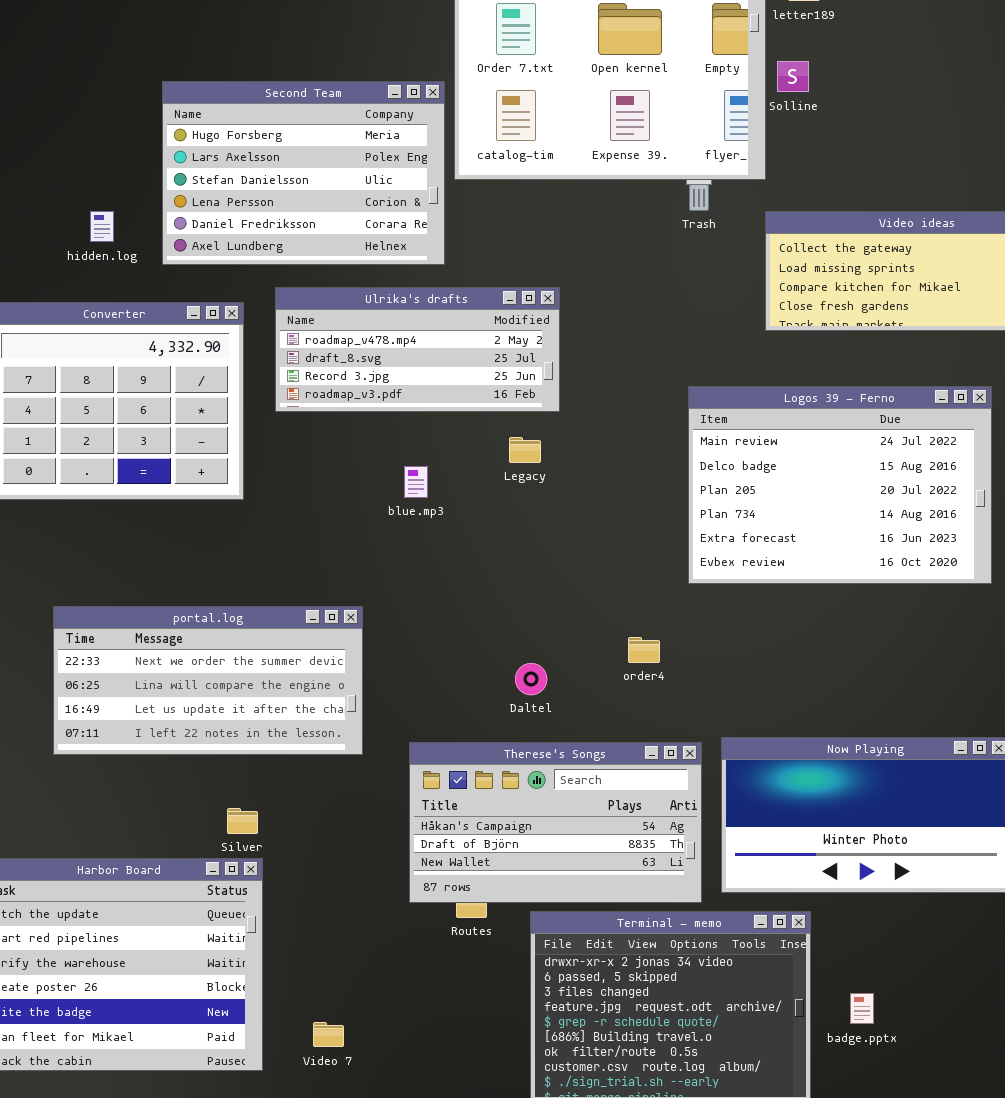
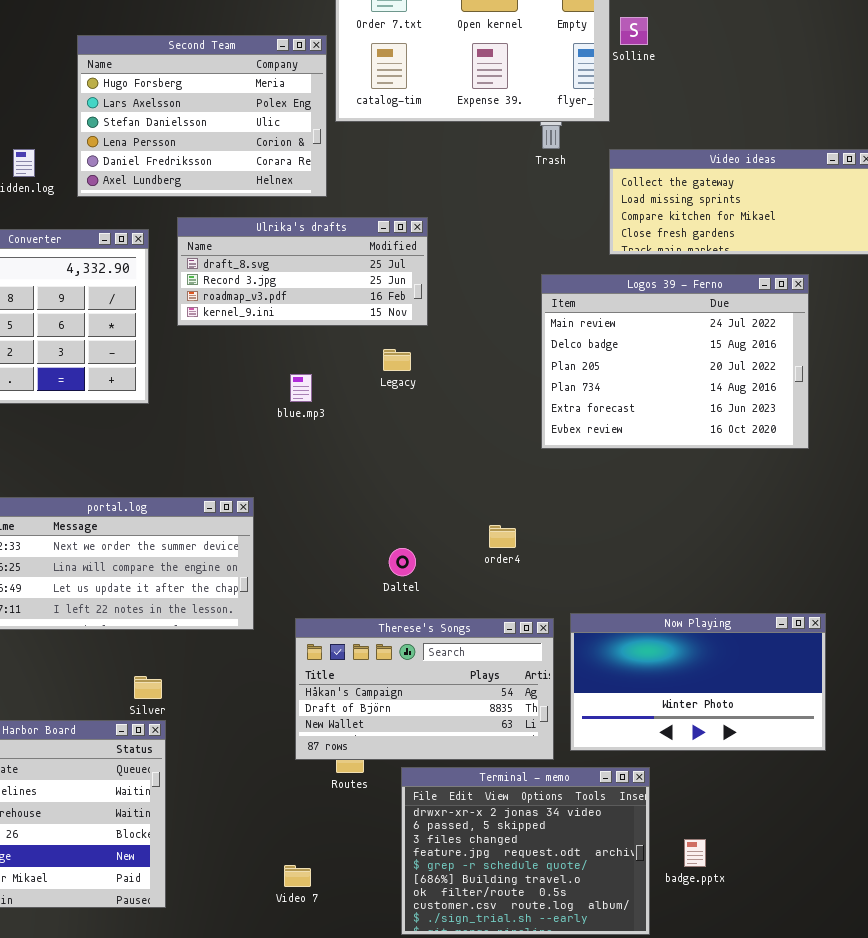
Ulrika's drafts: [275,287,560,412] -> [177,217,428,326], scrolled down 1 row
Logos 39 - Ferno: [688,386,992,584] -> [541,274,809,449], moved
Video 7: [313,1022,344,1047] -> [284,865,311,887], moved

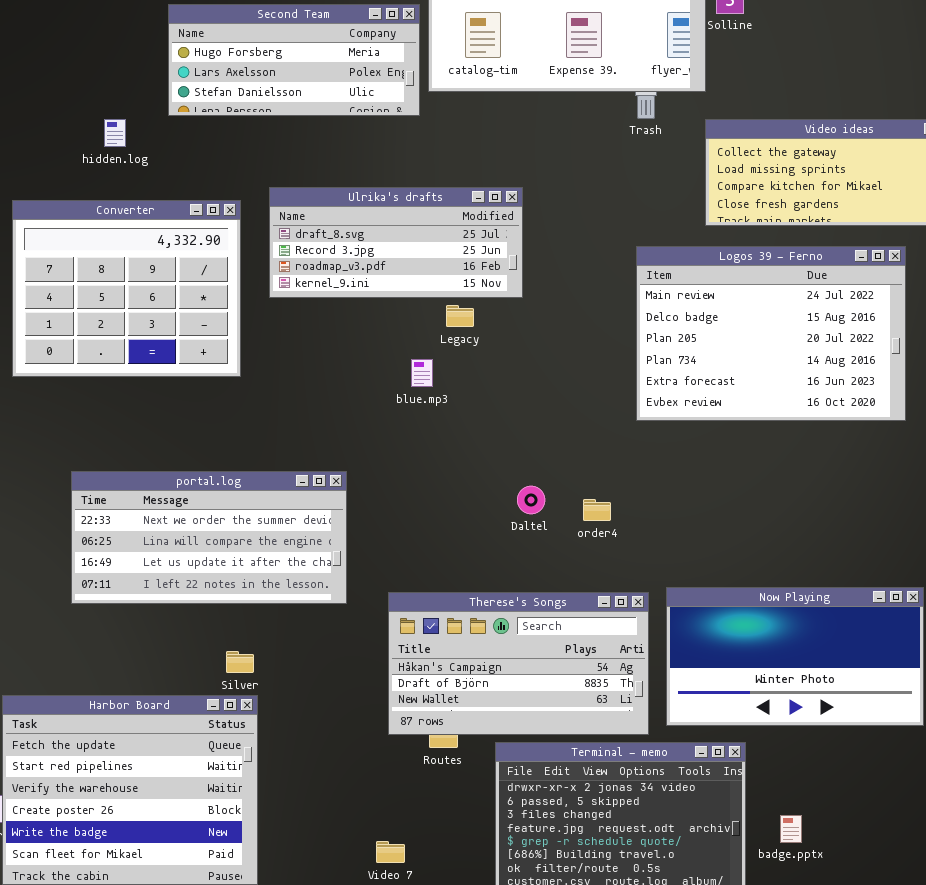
Second Team: [77,35,327,197] -> [168,4,420,116], resized
Legacy: [383,349,411,371] -> [446,305,474,327], moved
blue.mp3: [290,374,312,402] -> [411,359,433,387], moved
Daltel: [389,548,416,576] -> [517,486,545,514], moved

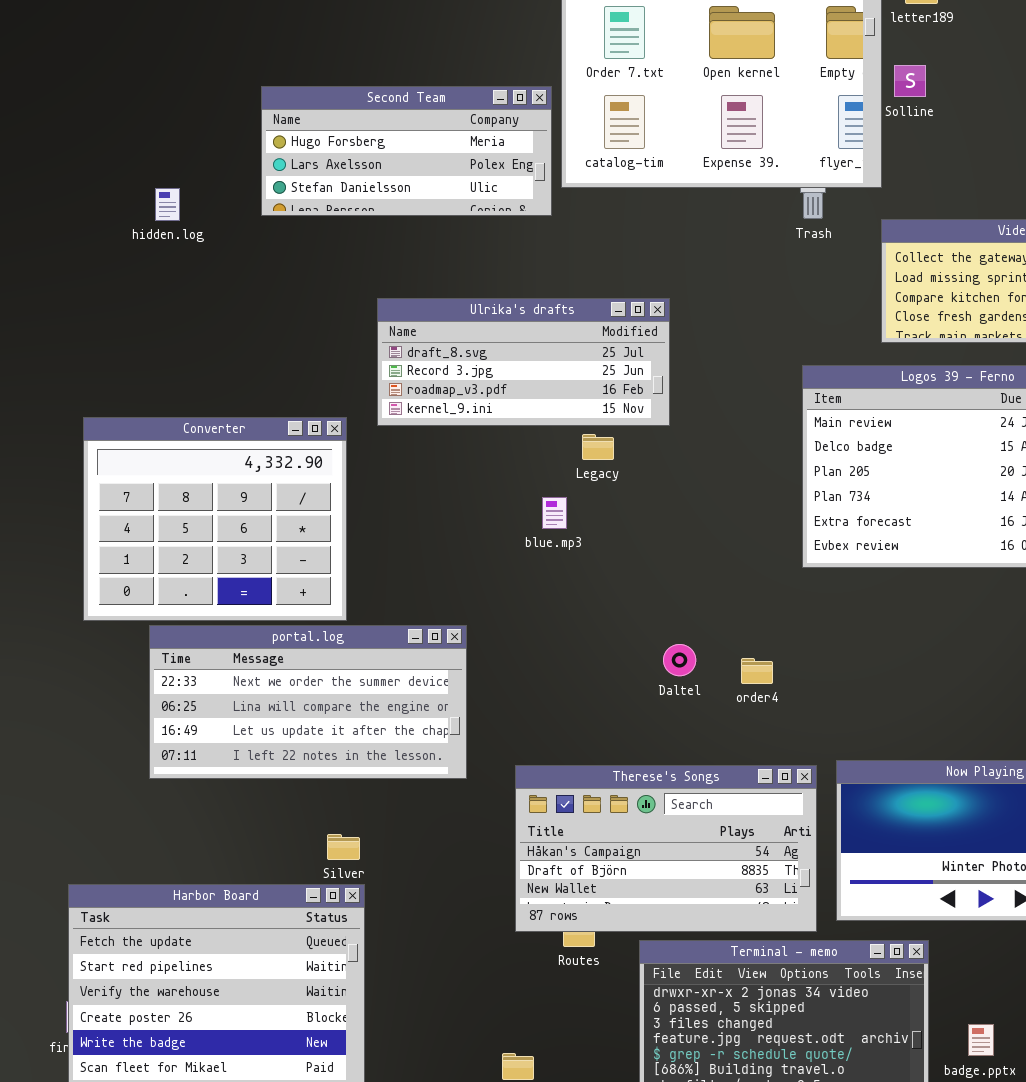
hidden.log: [104,119,126,147] -> [155,188,180,221], moved
Converter: [12,200,241,377] -> [83,417,347,621], moved

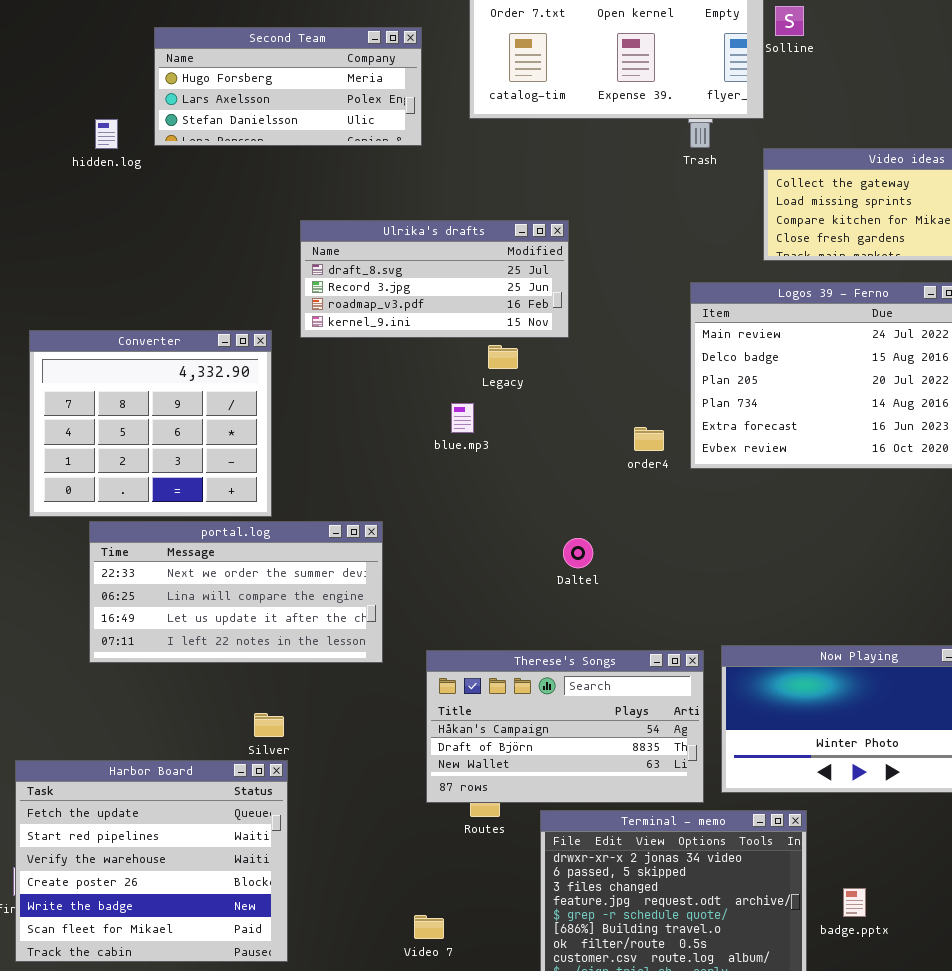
Second Team: [261,86,552,216] -> [154,27,422,146], moved
order4: [741,658,773,684] -> [634,427,664,451], moved

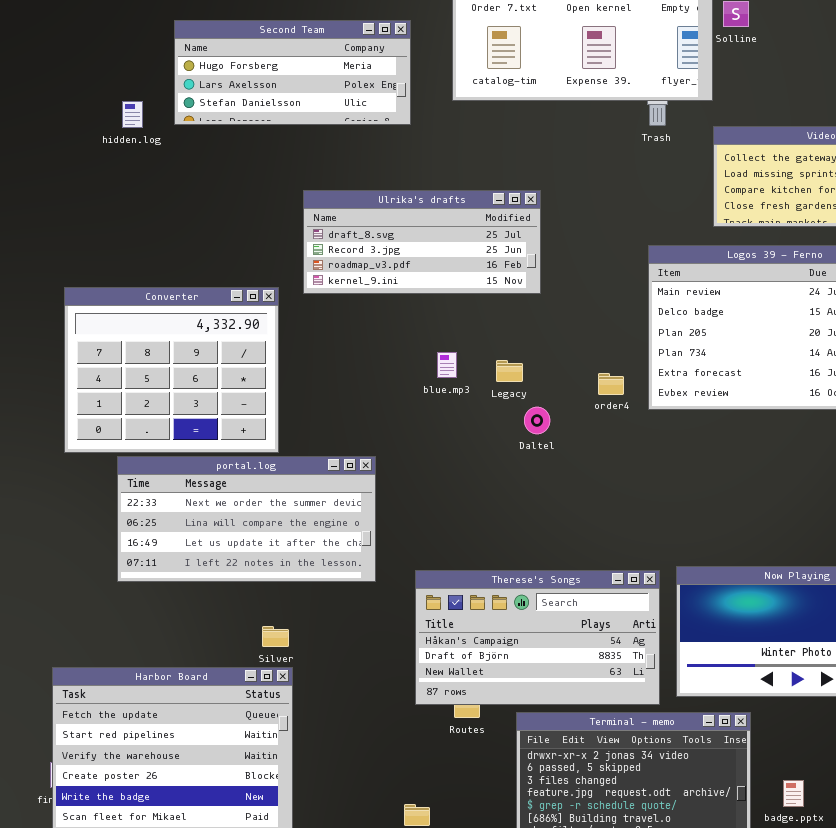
Legacy: [488,345,518,369] -> [496,360,523,382], moved
Daltel: [563,538,593,568] -> [524,407,550,434], moved

